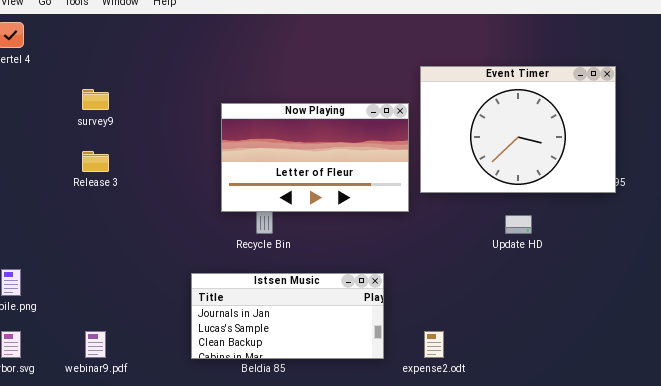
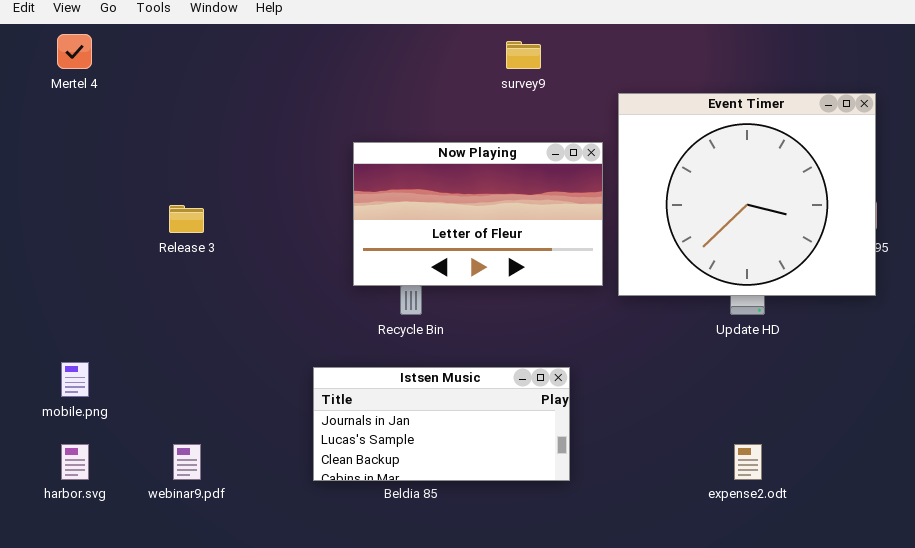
Event Timer: [420,66,616,193] -> [618,93,876,296], resized
survey9: [82,89,109,110] -> [506,41,541,69], moved
expense2.odt: [424,331,444,358] -> [734,444,762,480], moved

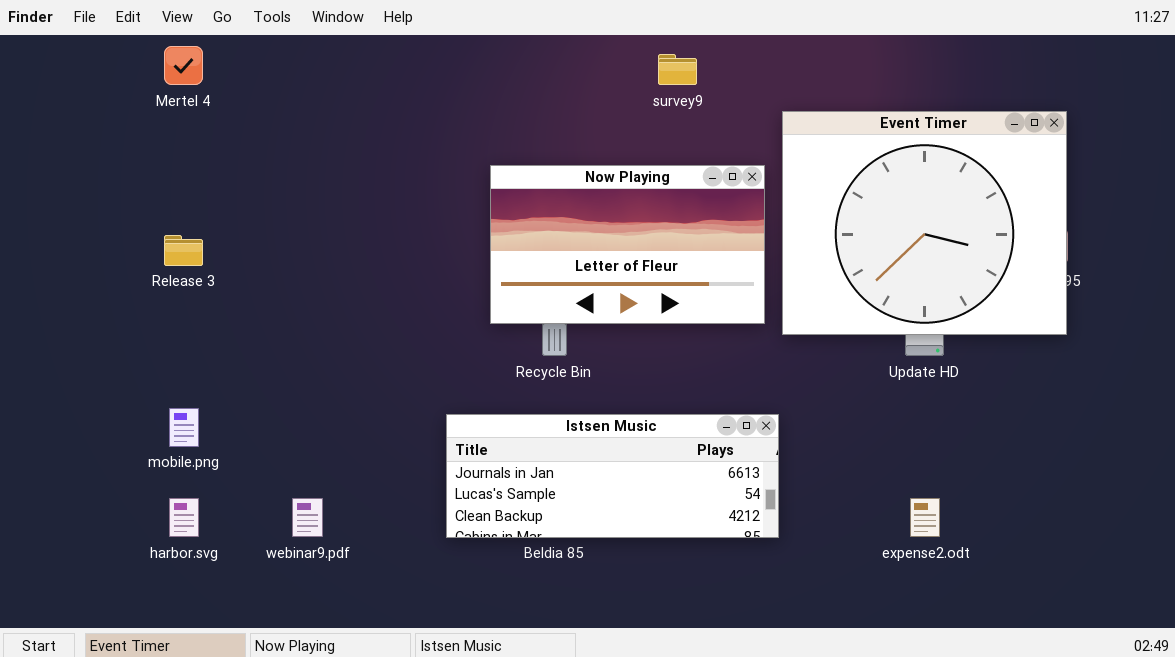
Release 3: [169,205,204,233] -> [164,235,203,266], moved
Istsen Music: [313,367,570,481] -> [446,414,779,538], resized

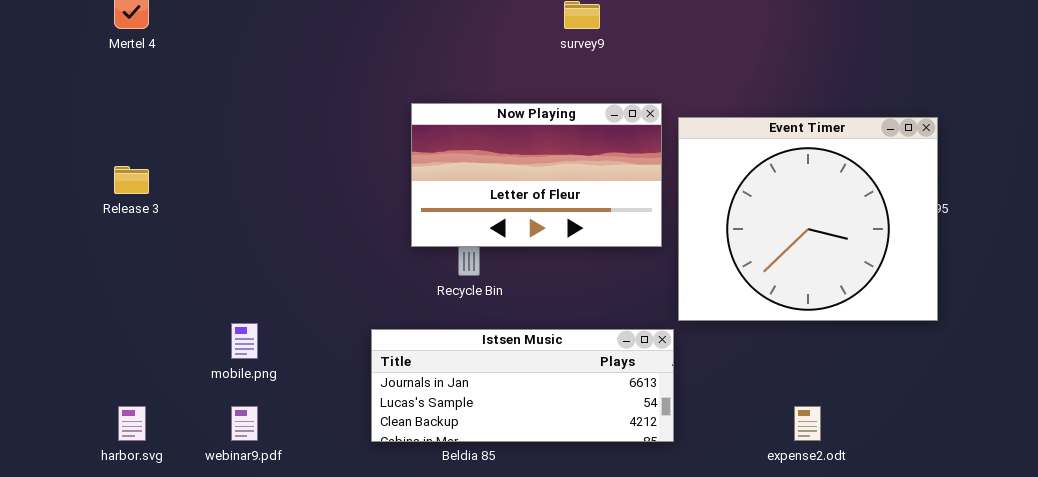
Event Timer: [782,111,1067,335] -> [678,117,938,321], moved
mobile.png: [169,408,199,447] -> [231,323,258,359], moved

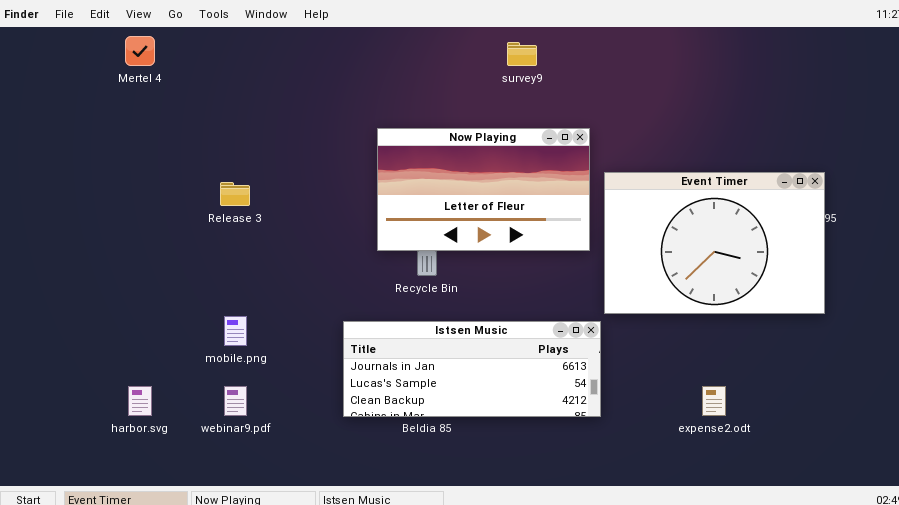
Event Timer: [678,117,938,321] -> [604,172,825,314], resized
Release 3: [114,166,149,194] -> [220,182,250,206], moved

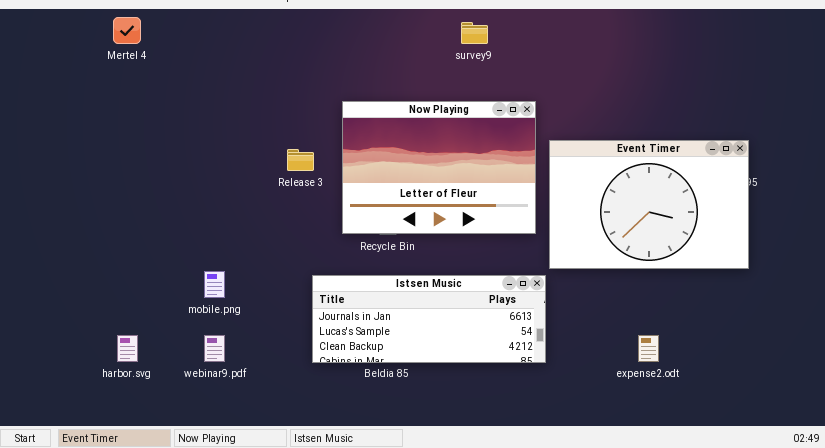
Now Playing: [377,128,590,251] -> [342,101,536,234], resized
Release 3: [220,182,250,206] -> [287,149,314,171], moved

